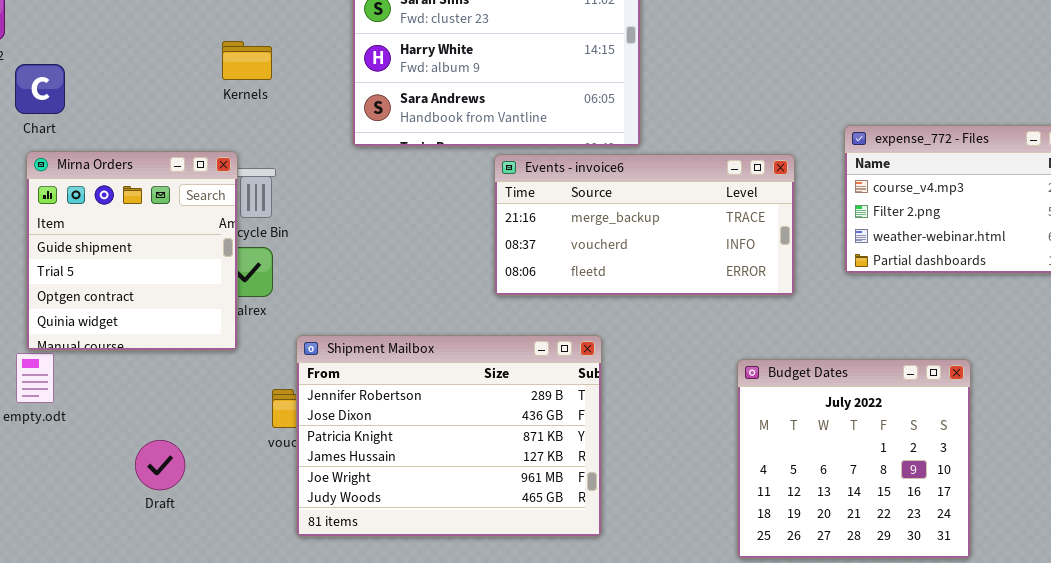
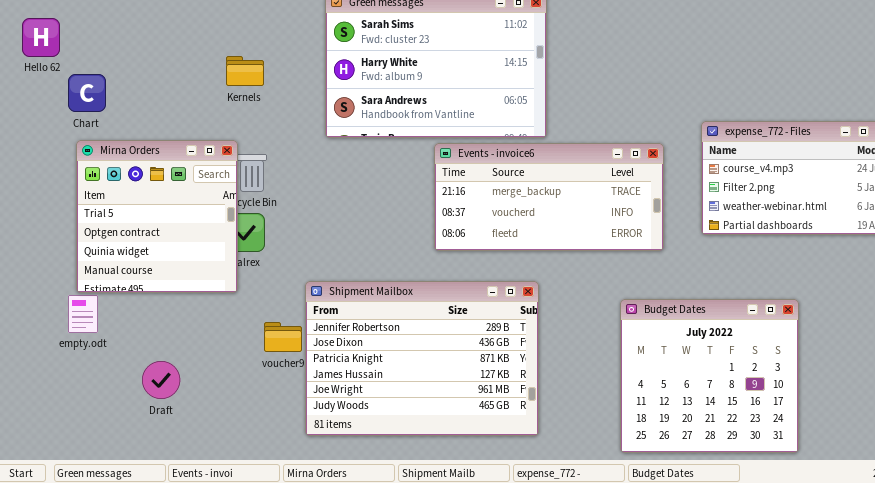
Mirna Orders: [26,151,238,351] -> [76,140,238,293], scrolled down 1 row
Shipment Mailbox: [296,335,602,537] -> [305,281,539,436], moved
Draft: [135,440,185,490] -> [142,361,180,399], moved

